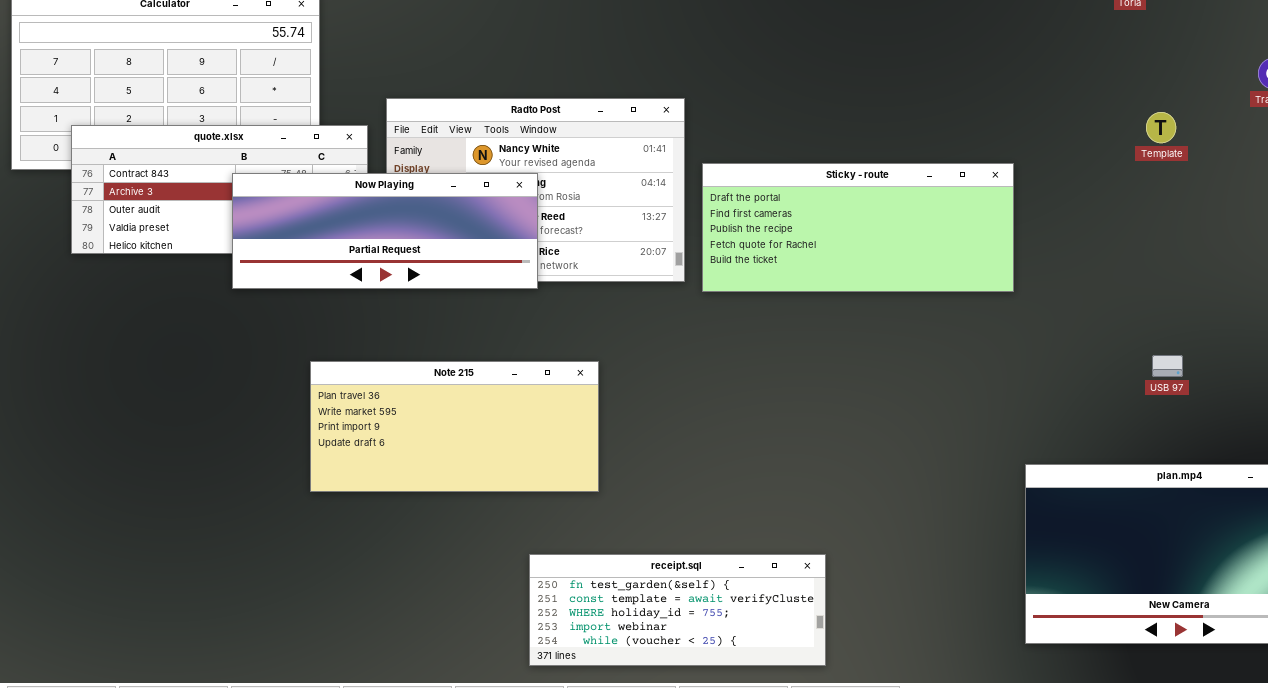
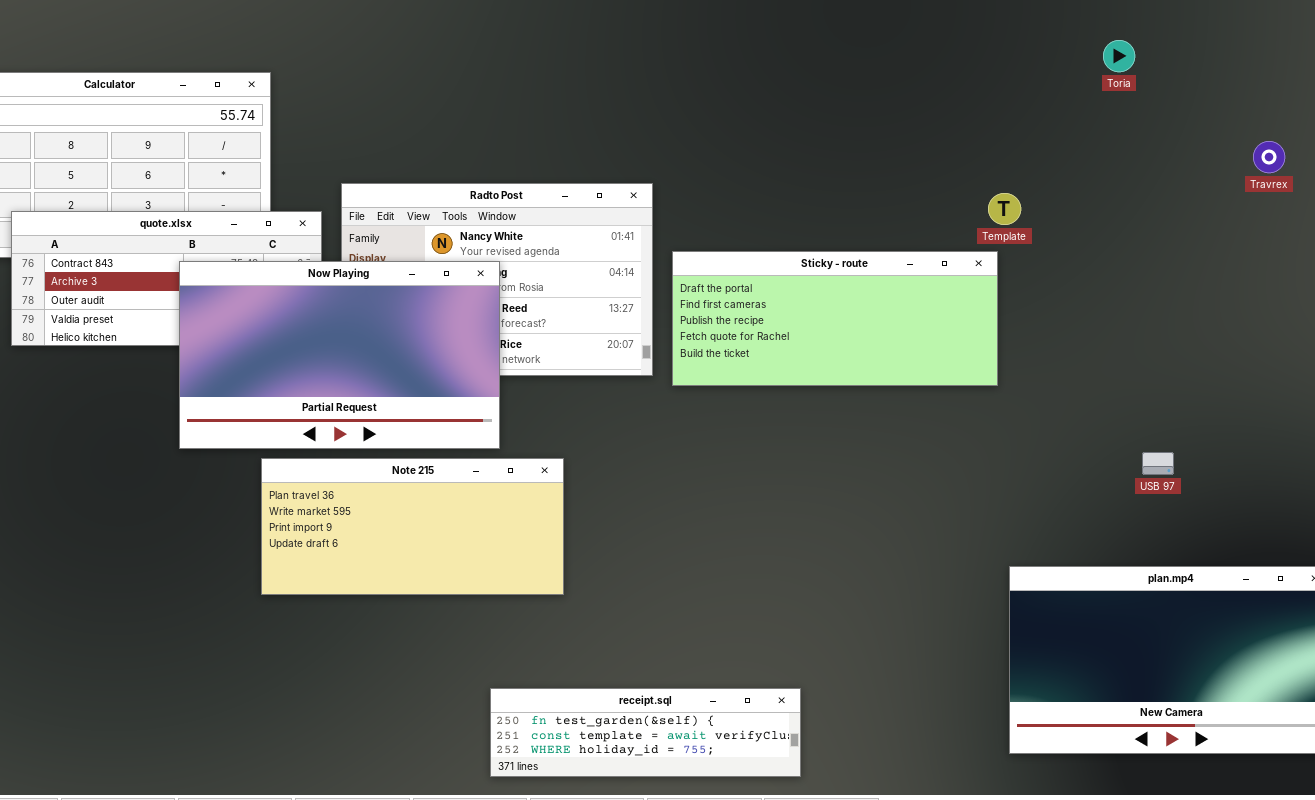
Template: [1146,112,1176,143] -> [988,193,1021,225], moved
Now Playing: [232,173,538,289] -> [179,261,500,449], resized
receipt.sql: [529,554,826,666] -> [490,688,801,777], resized

